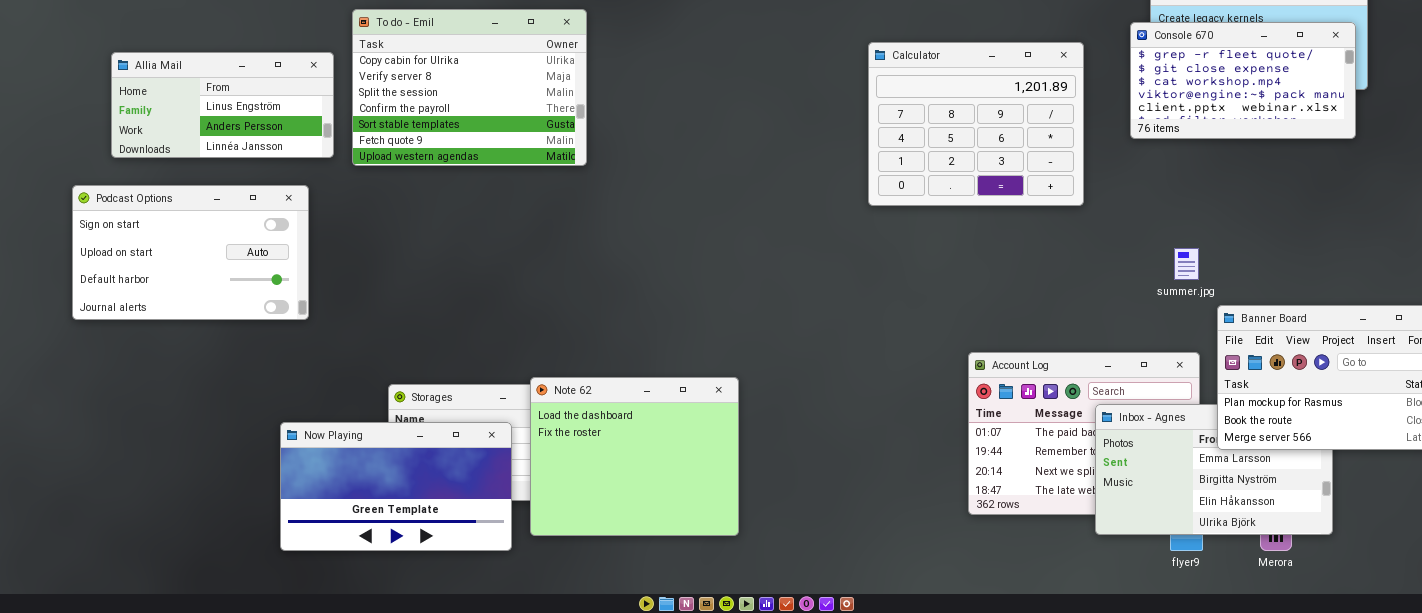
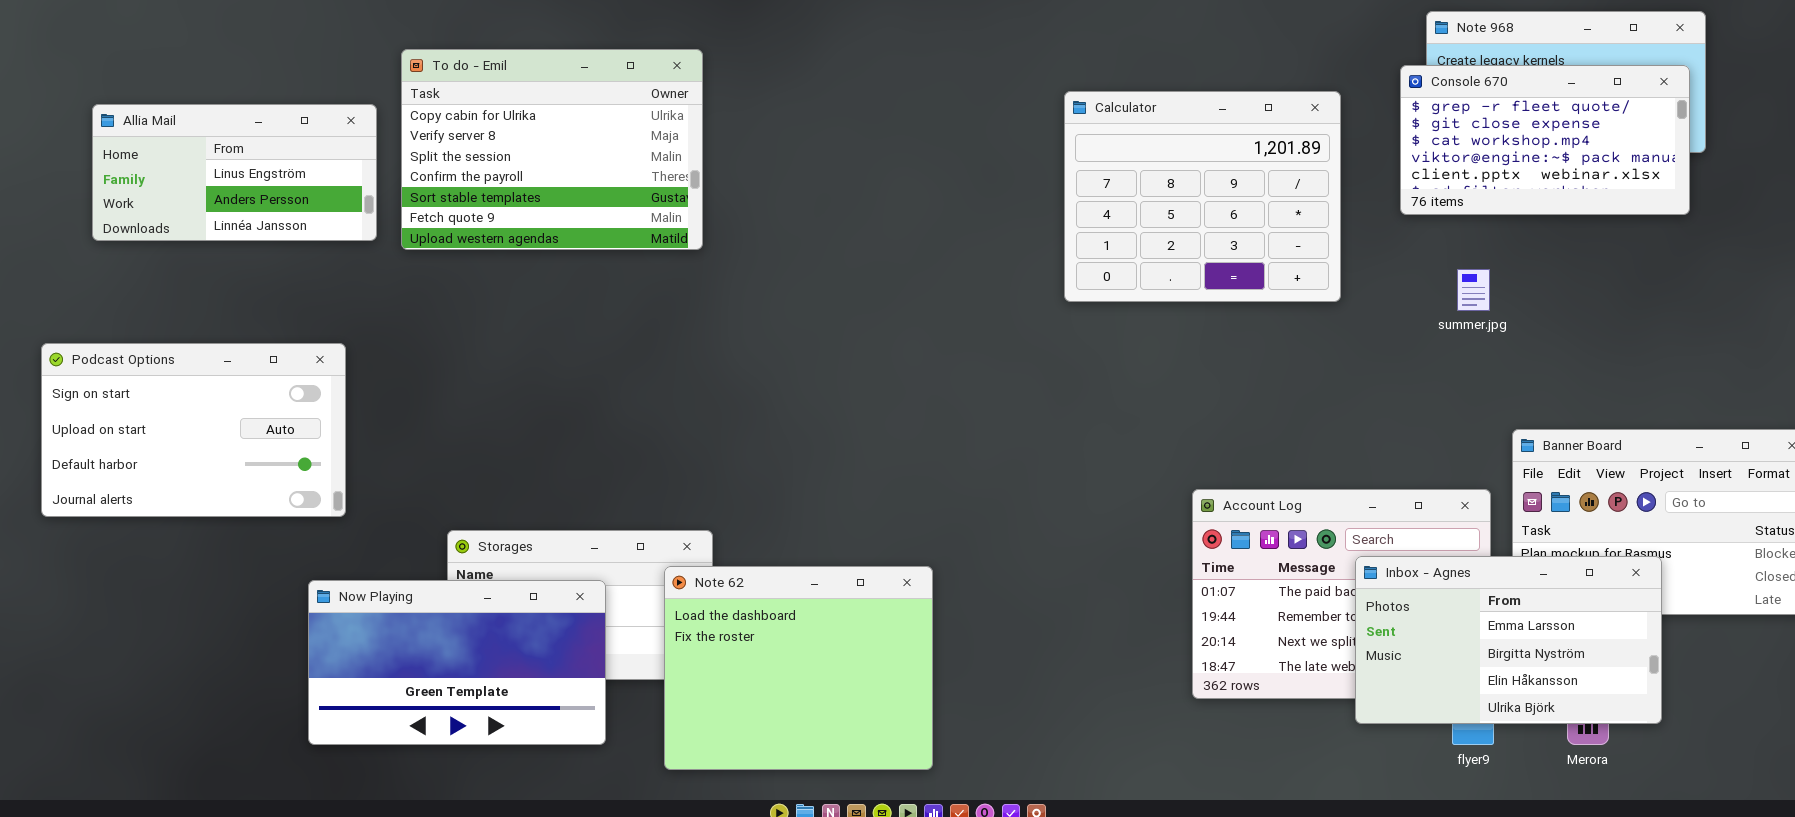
Podcast Options: [72,185,309,320] -> [41,343,346,517], moved
summer.jpg: [1174,248,1199,280] -> [1457,269,1490,311], moved
Note 62: [530,377,739,536] -> [664,566,933,770], moved
Inbox - Agnes: [1095,404,1333,535] -> [1355,556,1662,724], raised

